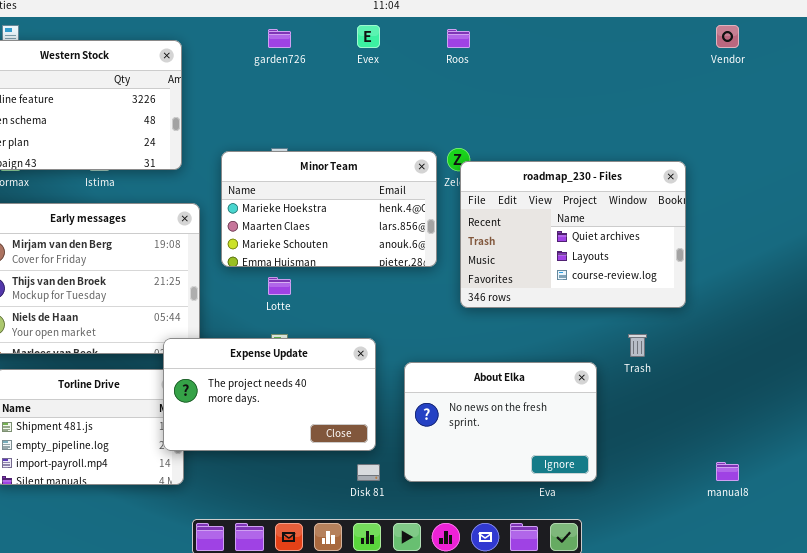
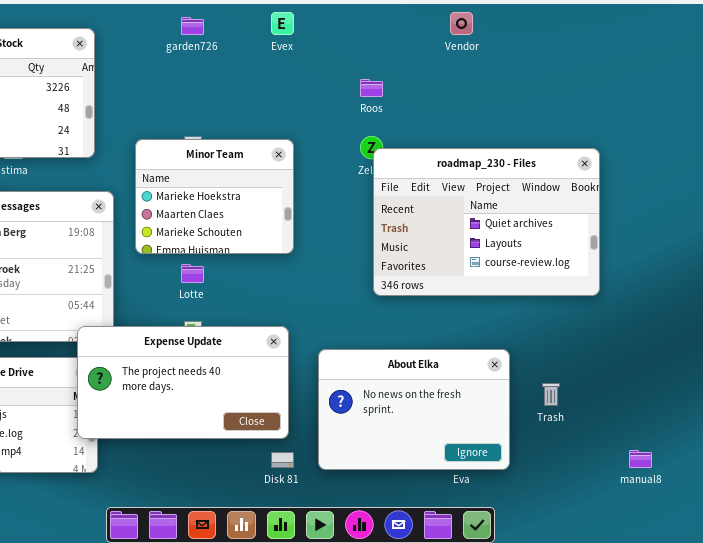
Vendor: [716,25,739,48] -> [450,12,473,35], moved
Roos: [447,29,470,48] -> [360,79,383,97], moved
Minor Team: [221,151,437,267] -> [135,139,294,254], resized
Trash: [628,334,647,357] -> [542,383,560,406], moved

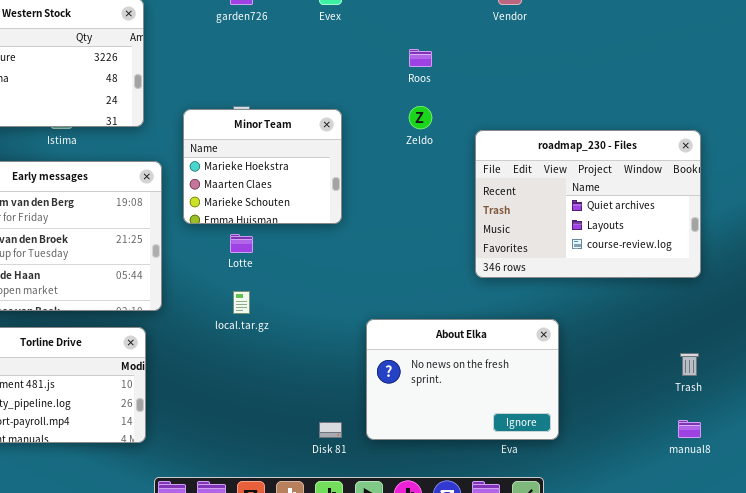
roadmap_230 - Files: [373,148,600,296] -> [475,130,701,278], moved
Expense Update: [77,326,289,439] -> none, closed
Trash: [542,383,560,406] -> [680,353,699,376], moved

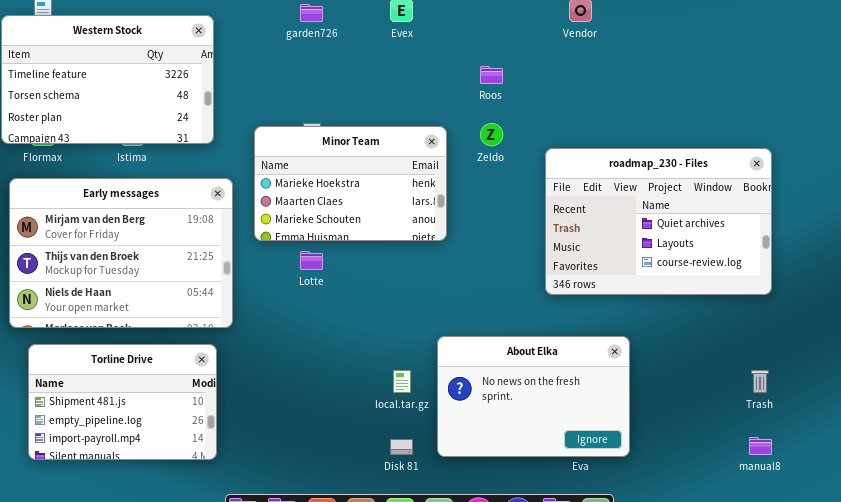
Minor Team: [183,109,342,224] -> [254,126,447,241], resized
local.tar.gz: [233,291,250,314] -> [393,370,411,393], moved

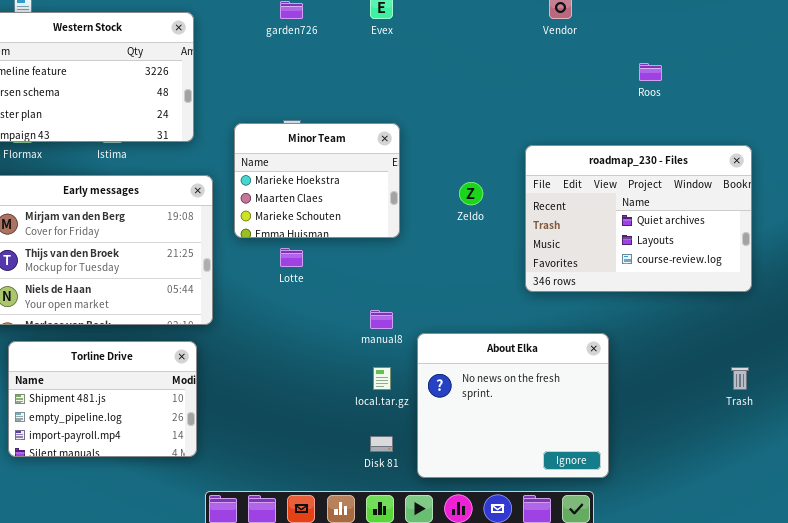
Roos: [480,66,503,84] -> [639,63,662,81], moved
Zeldo: [480,123,503,146] -> [459,182,483,205], moved
Minor Team: [254,126,447,241] -> [234,123,400,238], resized
About Elka: [437,336,630,457] -> [417,333,609,478], resized
manual8: [749,437,772,455] -> [370,310,393,329], moved

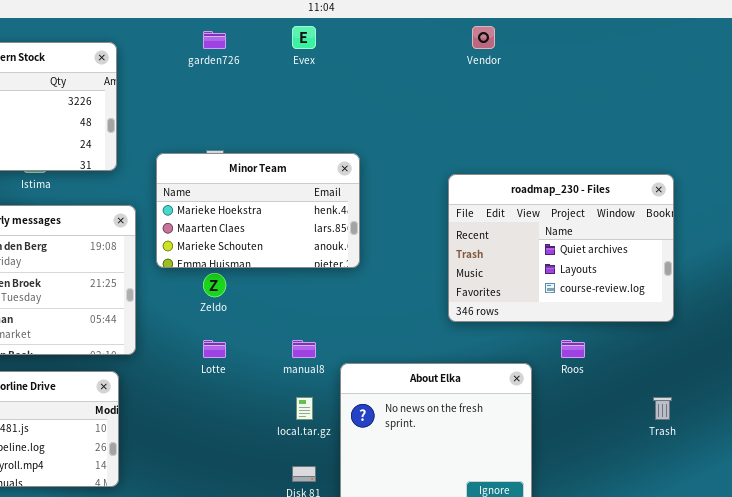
Roos: [639,63,662,81] -> [561,340,585,358], moved
Minor Team: [234,123,400,238] -> [156,153,360,268], resized
Zeldo: [459,182,483,205] -> [203,273,226,297], moved
Lotte: [280,248,303,267] -> [203,340,226,358], moved

